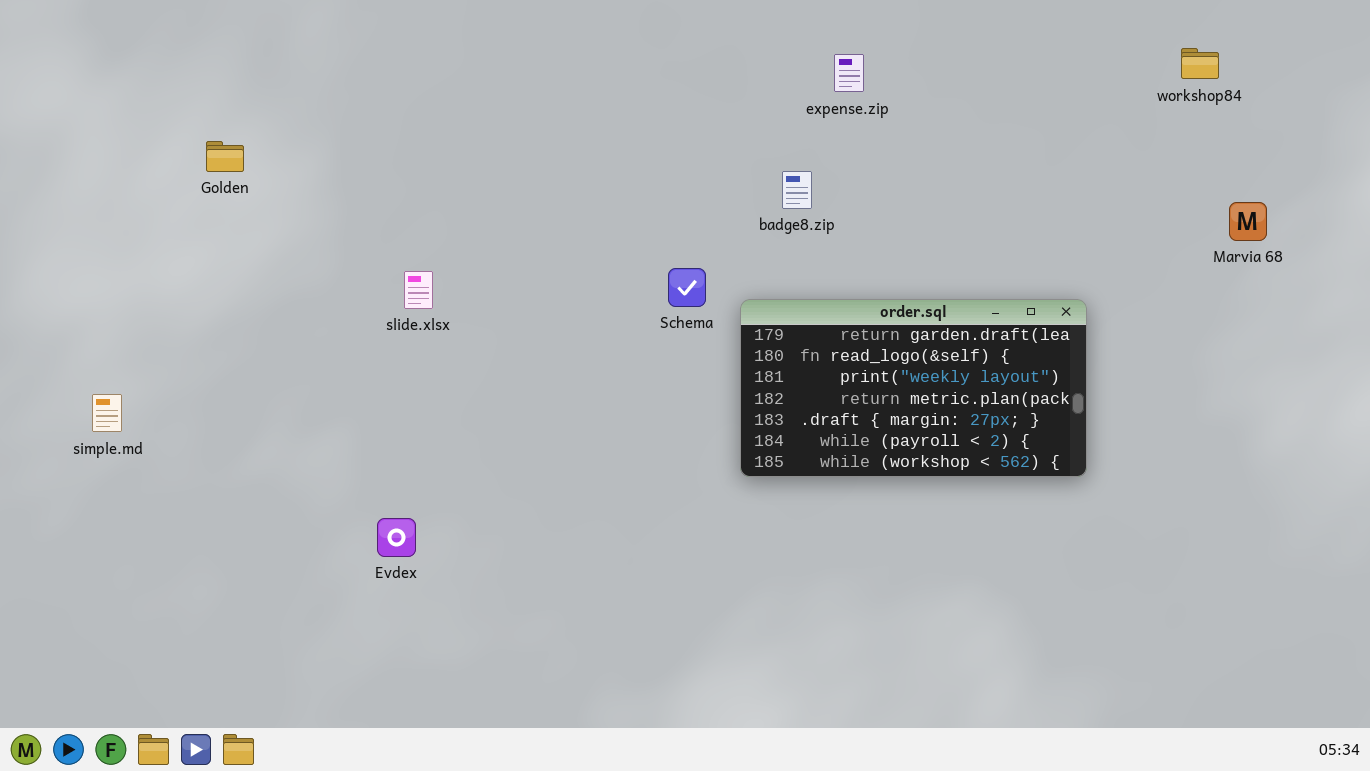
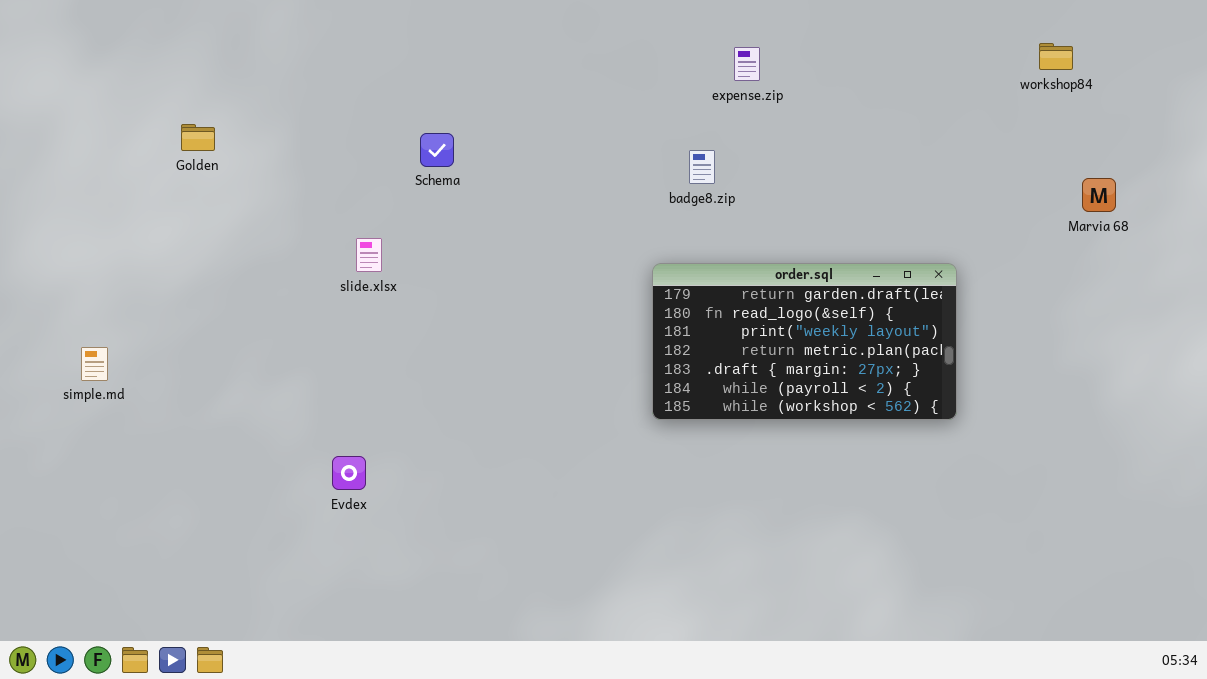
Schema: [668,268,706,307] -> [420,133,454,167], moved

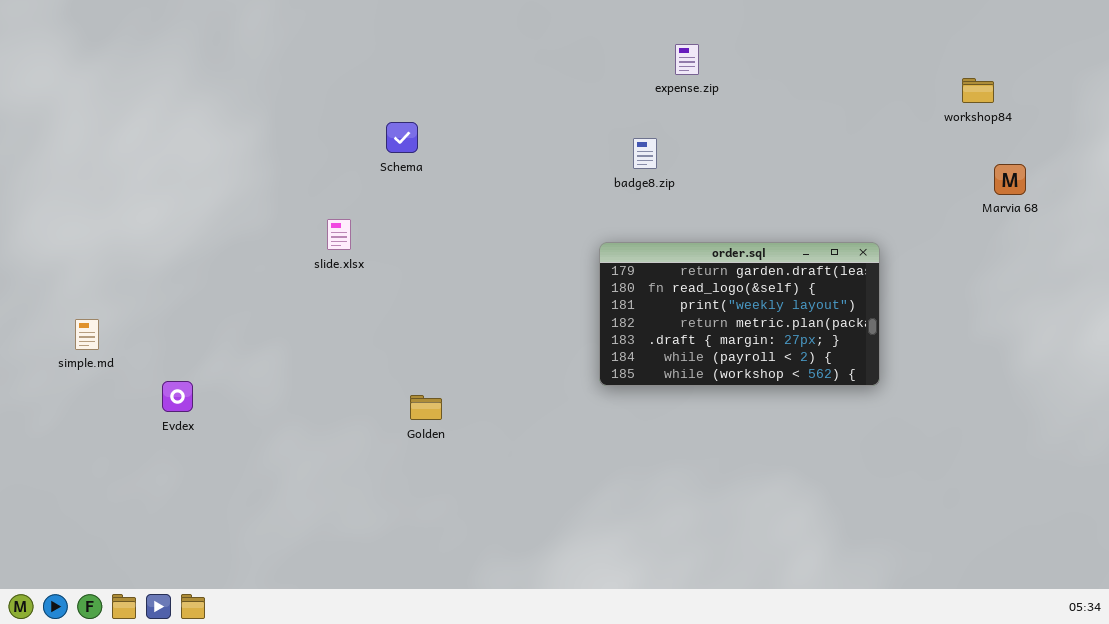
workshop84: [1039,43,1073,70] -> [962,78,994,103], moved
Golden: [181,124,215,151] -> [410,395,442,420], moved
Evdex: [332,456,366,490] -> [162,381,193,412], moved

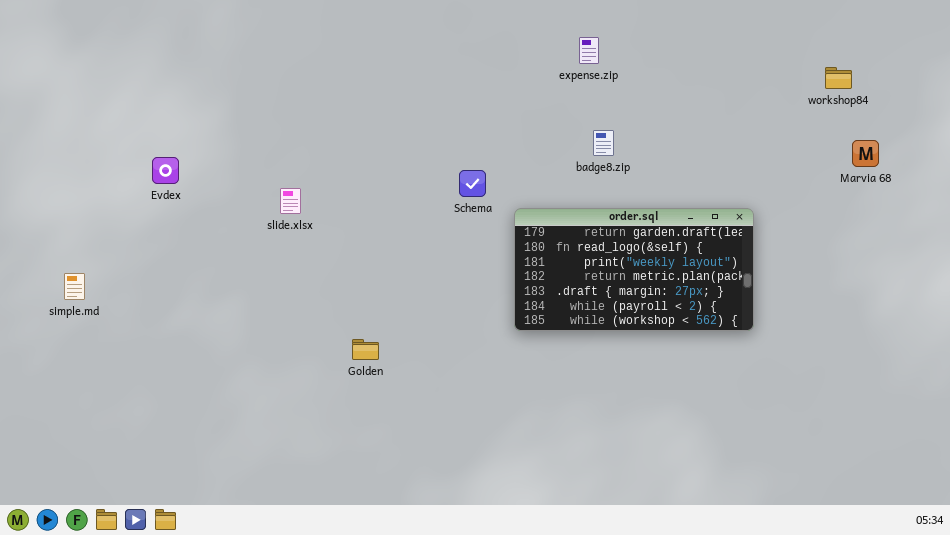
Schema: [386,122,418,153] -> [459,170,486,197], moved
badge8.zip: [633,138,657,169] -> [593,130,614,156], moved
Evdex: [162,381,193,412] -> [152,157,179,184], moved

